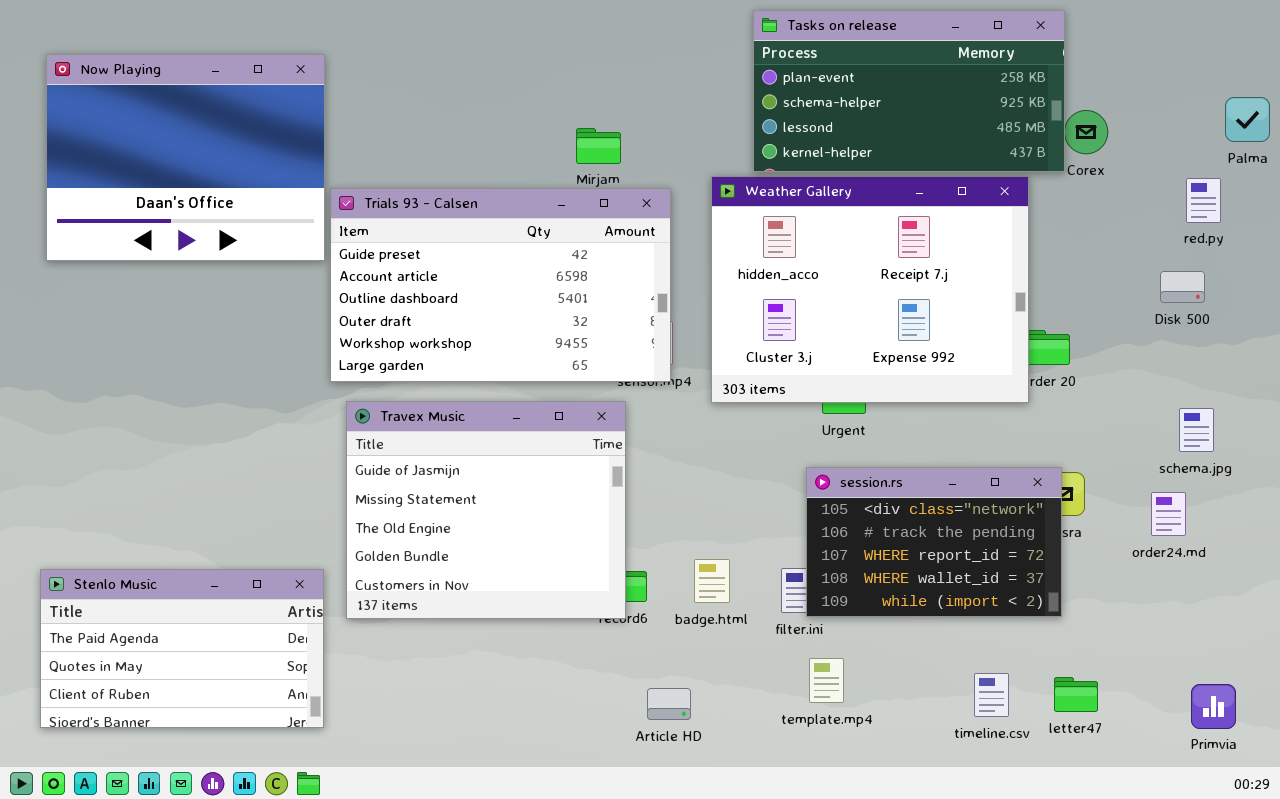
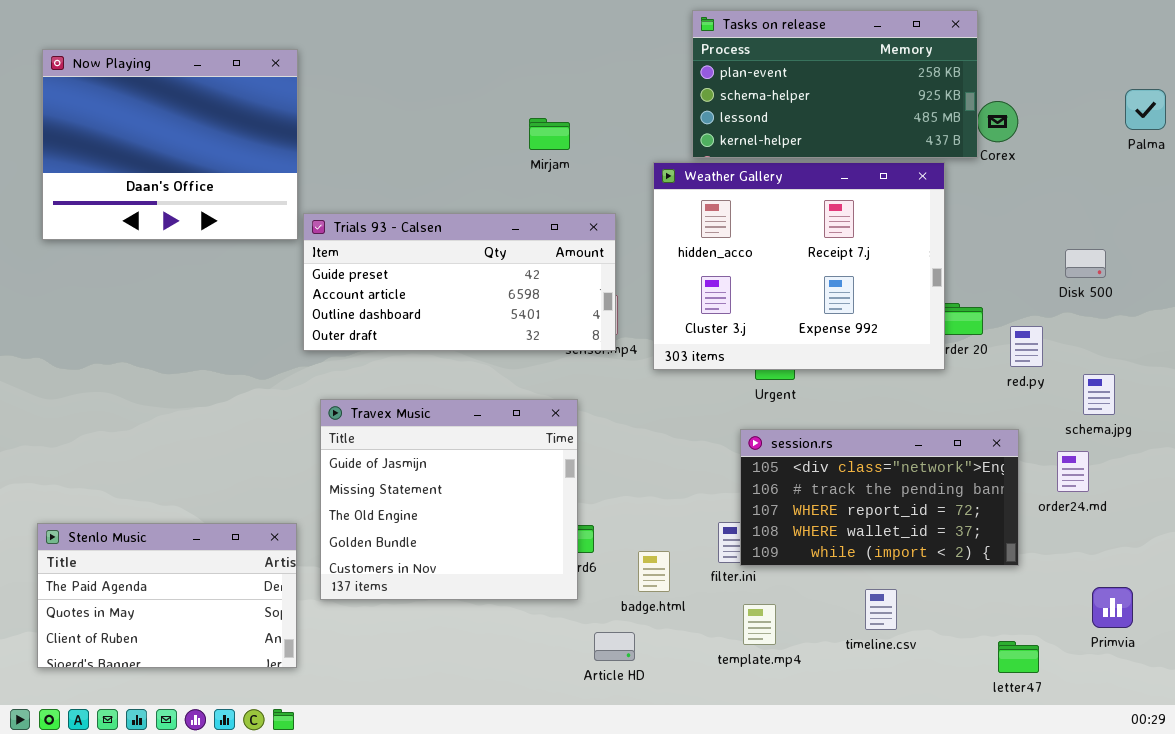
red.py: [1186,178,1221,223] -> [1010,326,1043,367], moved
Trials 93 - Calsen: [330,188,671,382] -> [303,213,616,351], resized
Travex Music: [346,401,626,619] -> [320,399,578,600], moved
session.rs: [806,467,1062,617] -> [740,429,1019,566], resized
badge.html: [694,559,730,603] -> [638,551,670,592], moved
timeline.csv: [974,673,1009,717] -> [865,589,897,630], moved
letter47: [1054,677,1098,712] -> [998,641,1039,673], moved
Primvia: [1191,684,1236,729] -> [1092,587,1133,628], moved

